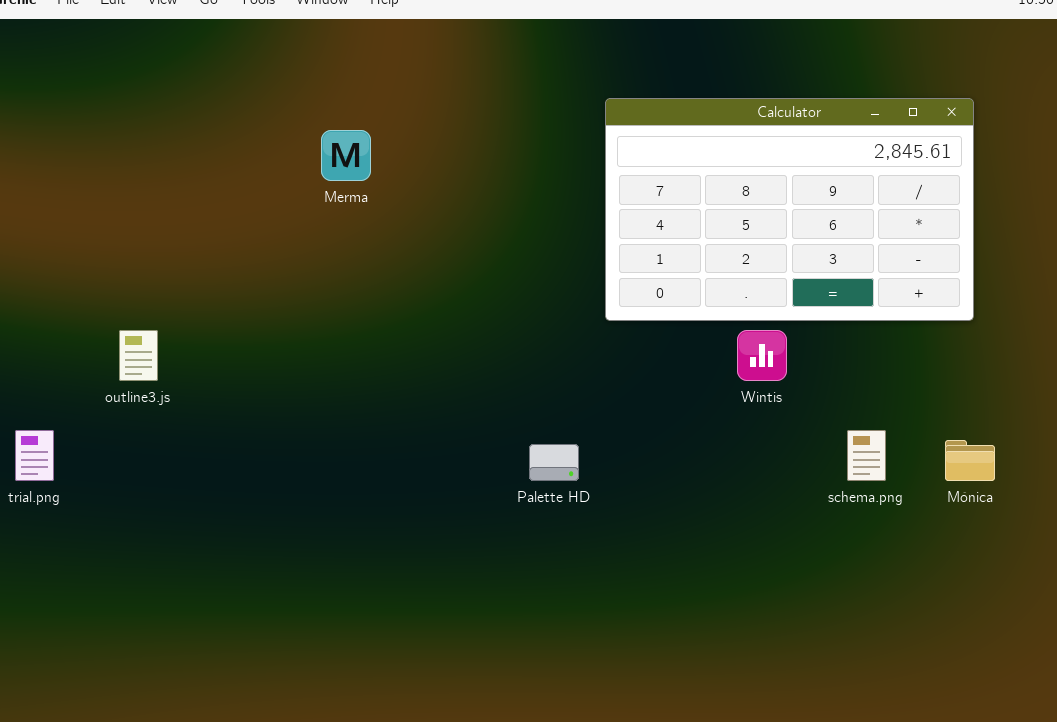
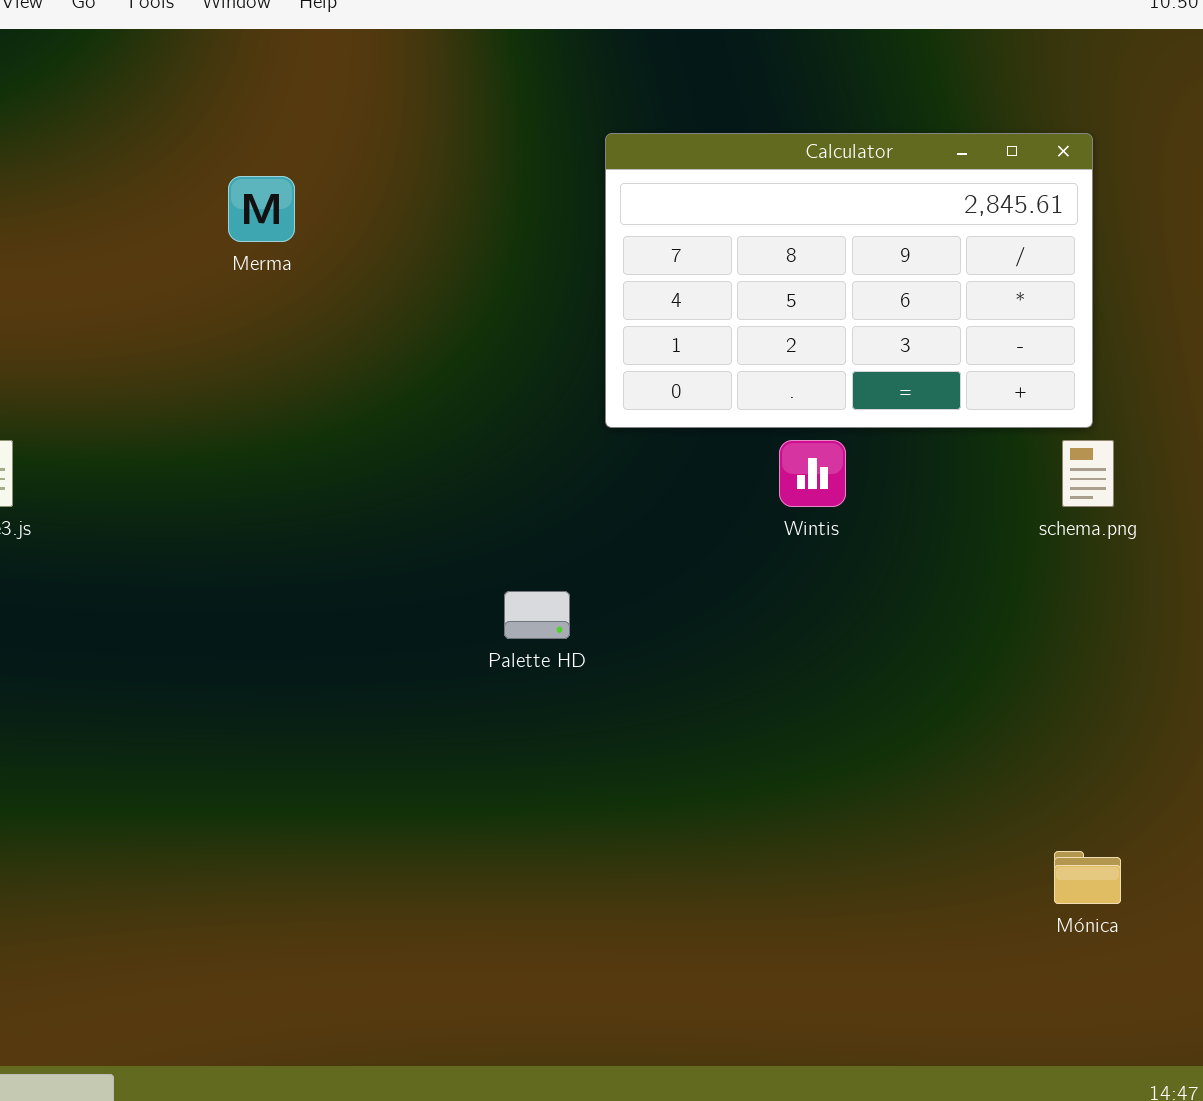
schema.png: [847,430,886,481] -> [1062,440,1114,507], moved
Mónica: [945,440,995,481] -> [1054,851,1121,904], moved

